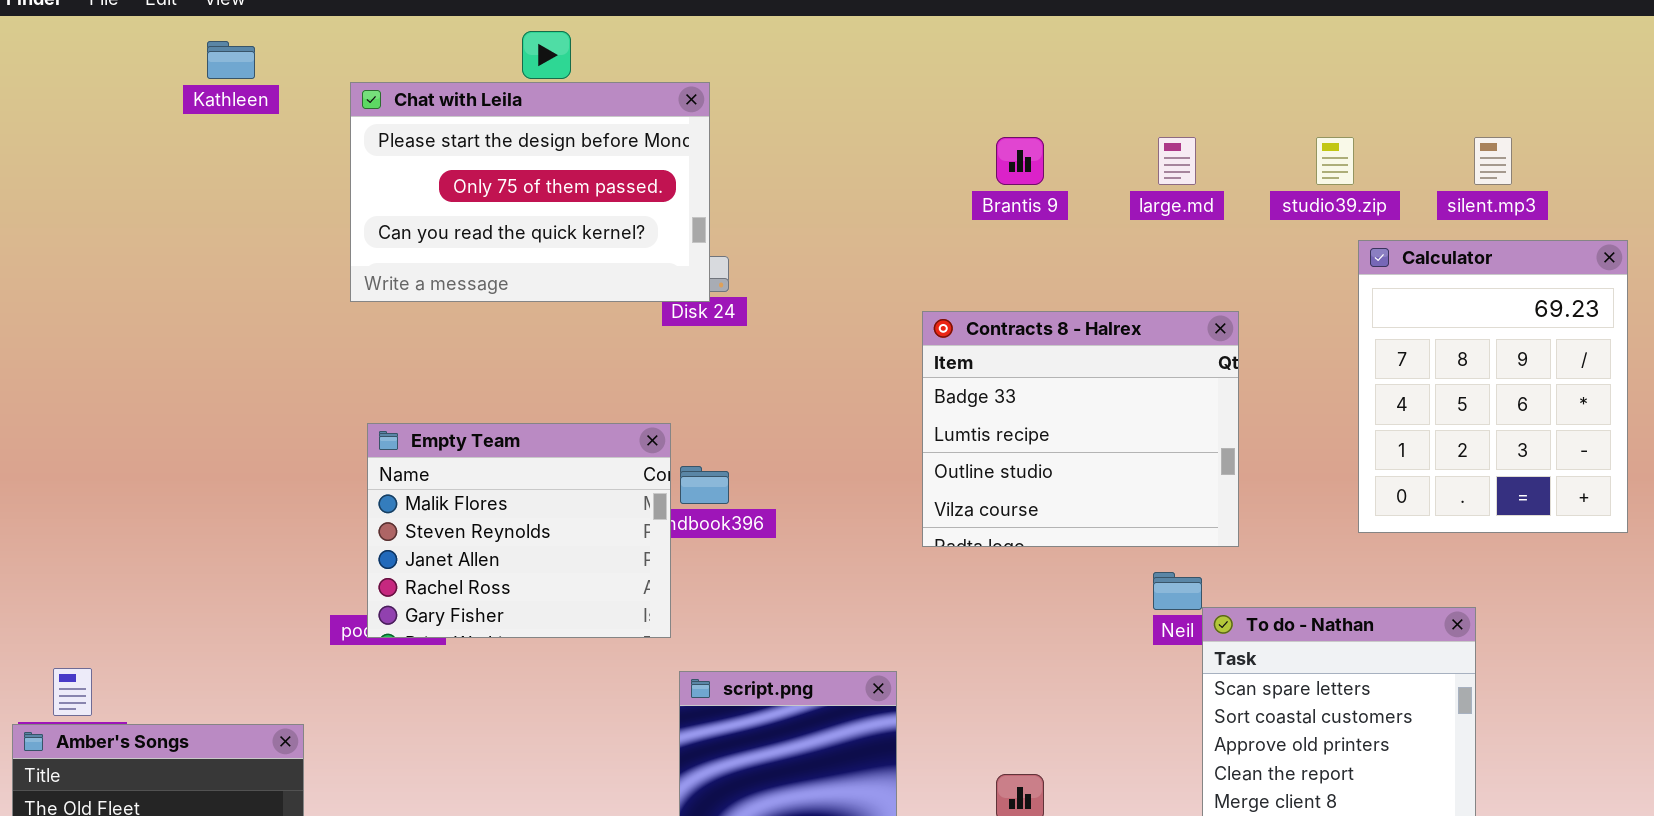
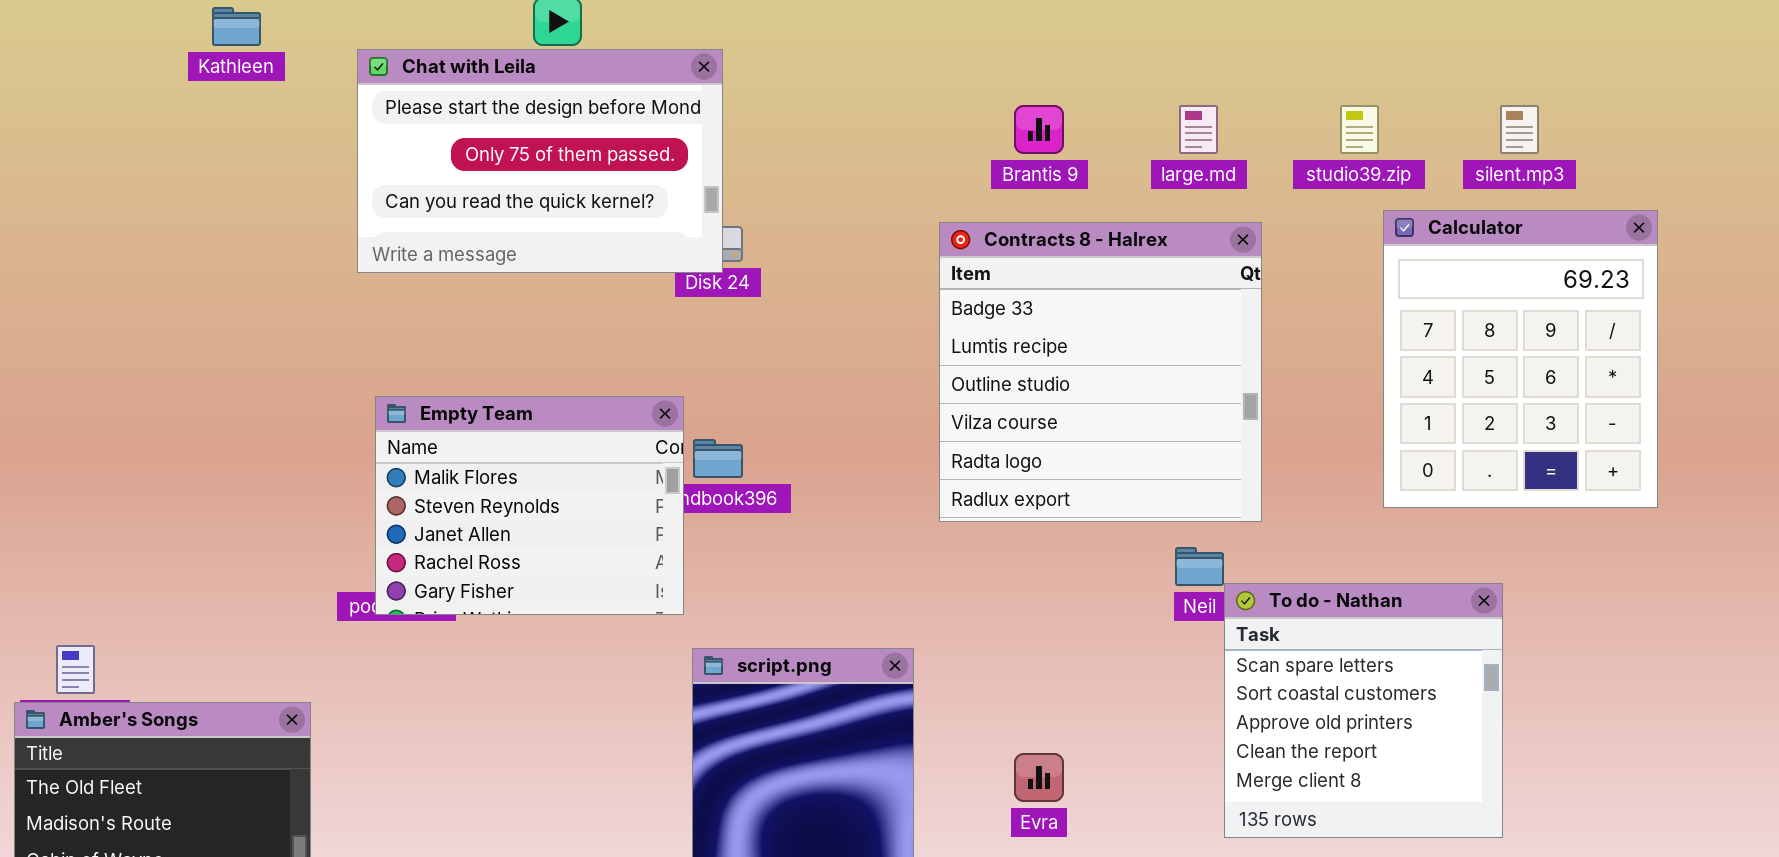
Contracts 8 - Halrex: [922,311,1239,547] -> [939,222,1262,522], resized

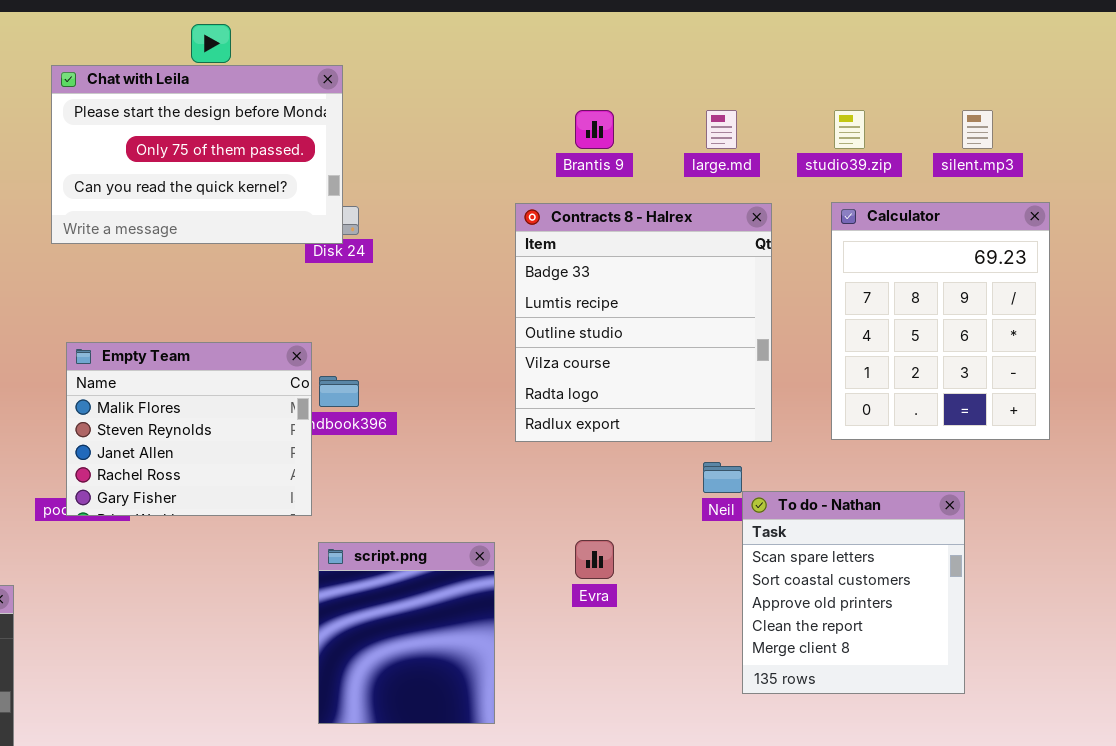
Calculator: [1383,210,1658,508] -> [831,202,1050,440], moved
Evra: [1014,753,1064,802] -> [575,540,614,579], moved

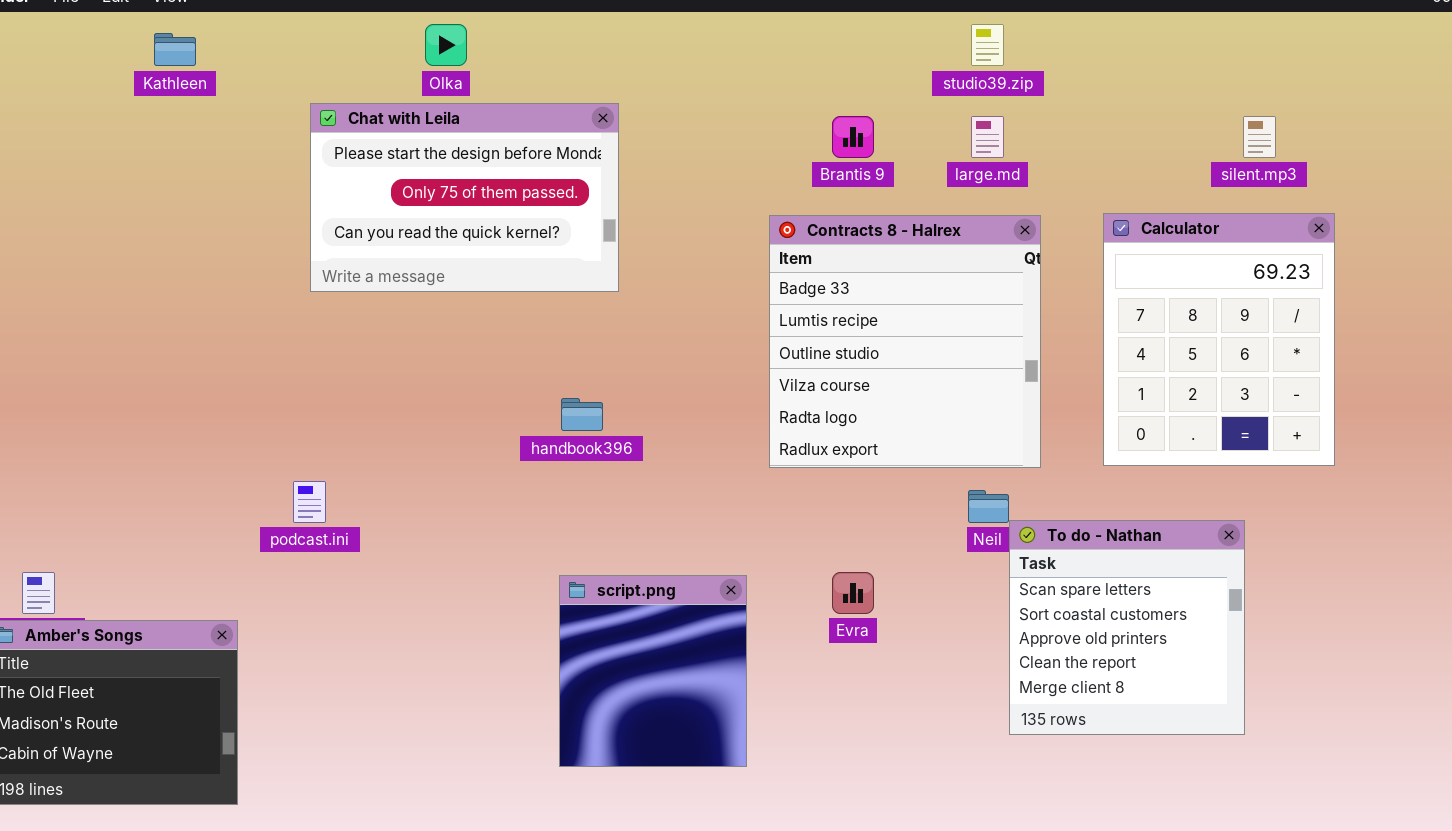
Chat with Leila: [51,65,343,244] -> [310,103,619,292], moved
studio39.zip: [834,110,865,149] -> [971,24,1004,66], moved
Empty Team: [66,342,312,516] -> none, closed

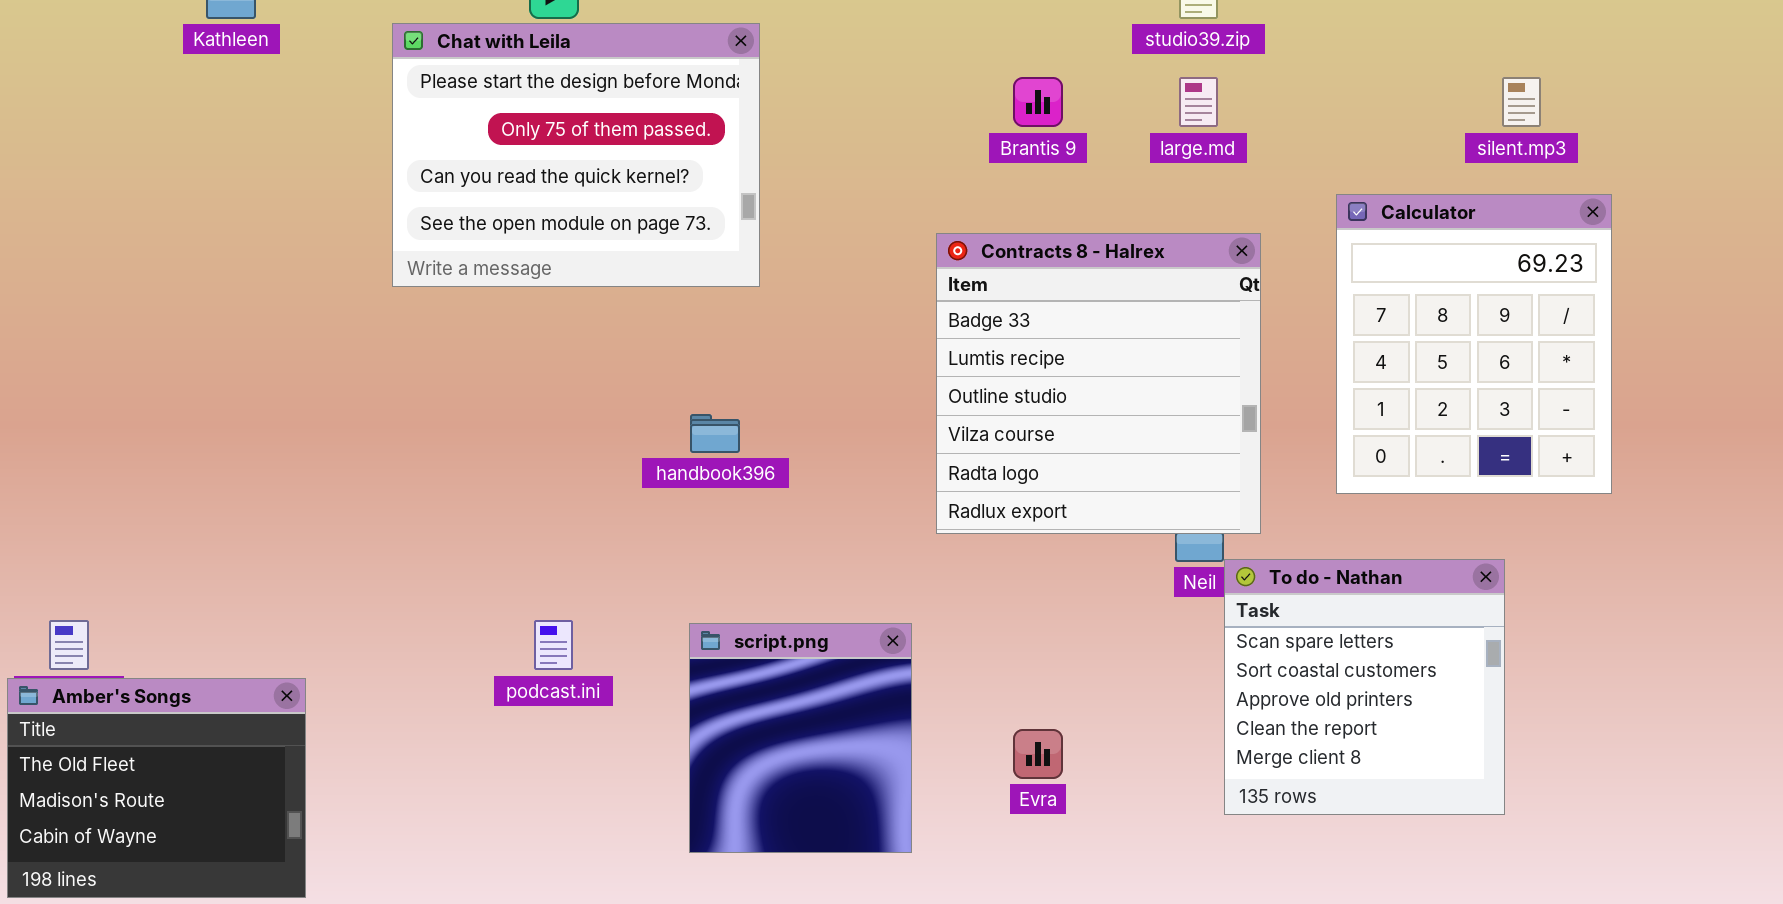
Chat with Leila: [310,103,619,292] -> [392,23,760,287], resized
Contracts 8 - Halrex: [769,215,1041,468] -> [936,233,1261,534], moved
podcast.ini: [293,481,326,523] -> [534,620,573,670], moved
Evra: [832,572,874,614] -> [1013,729,1063,779], moved

